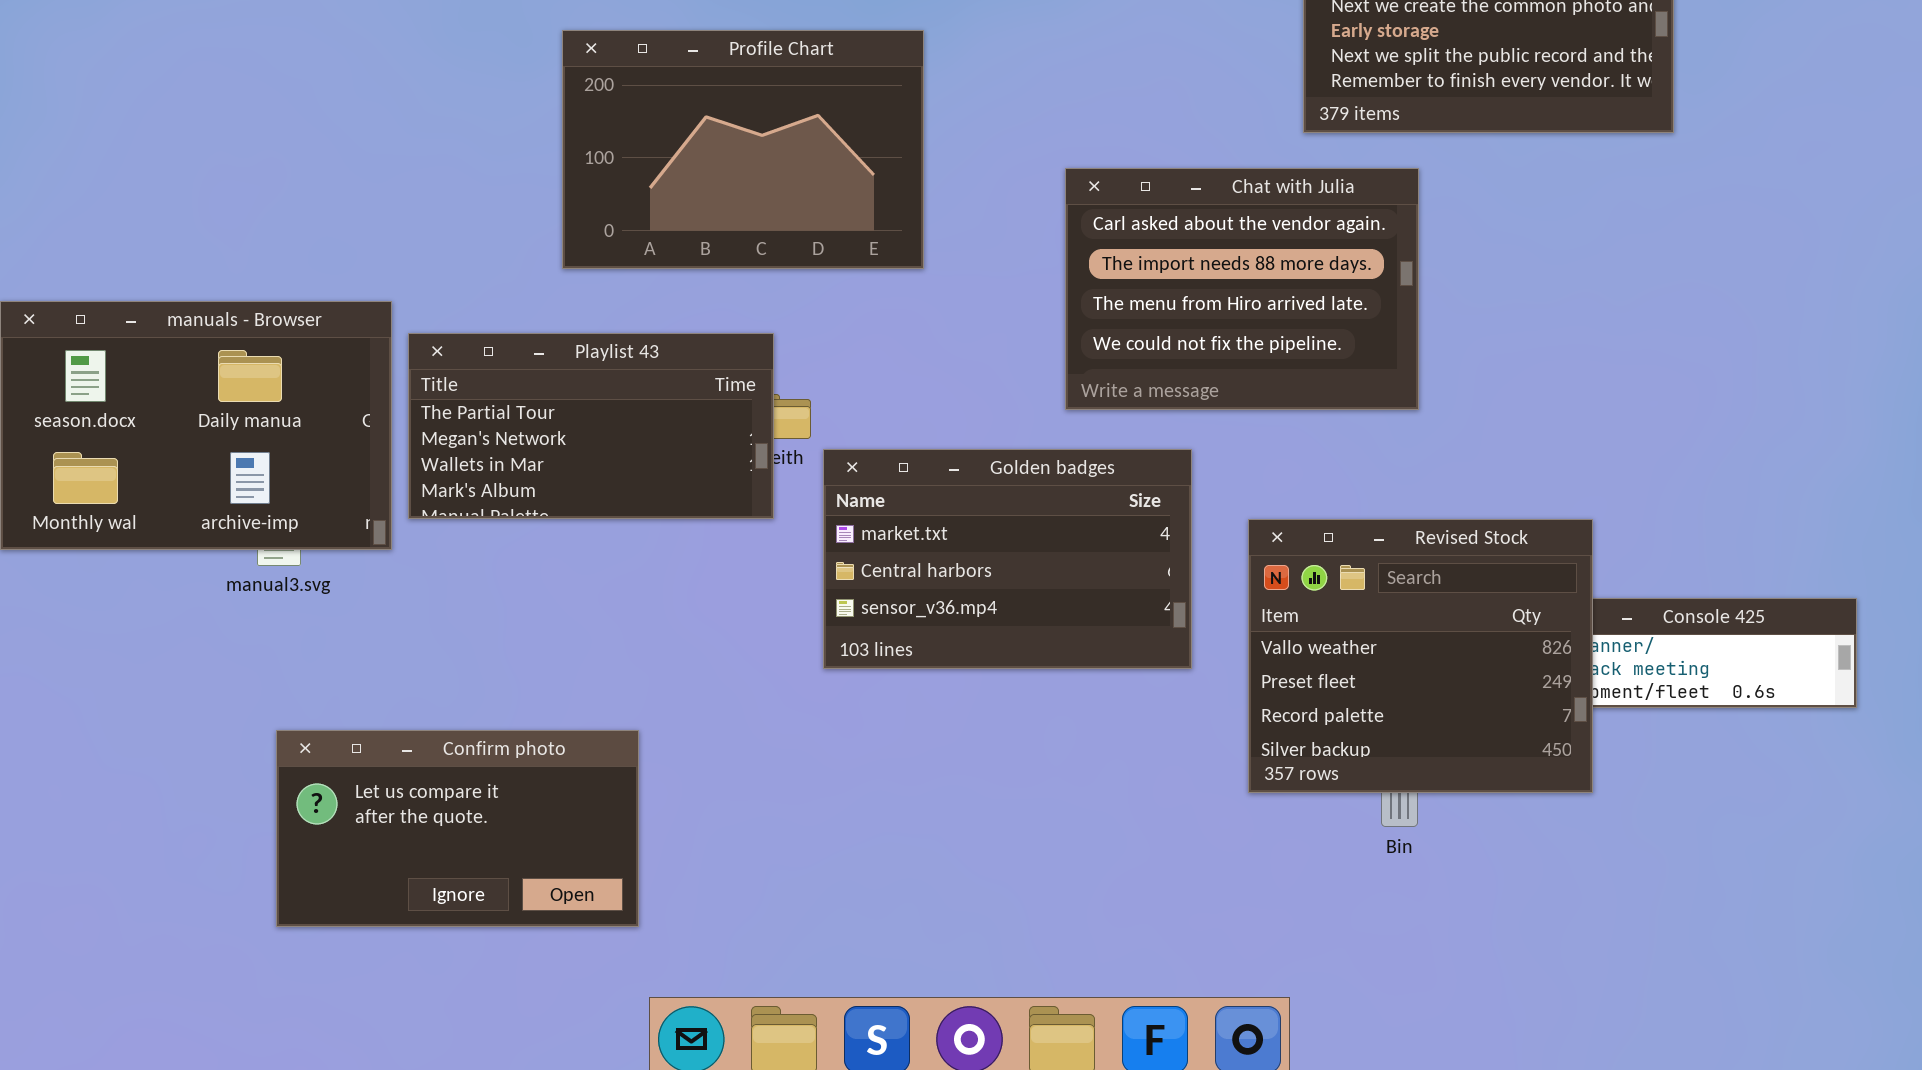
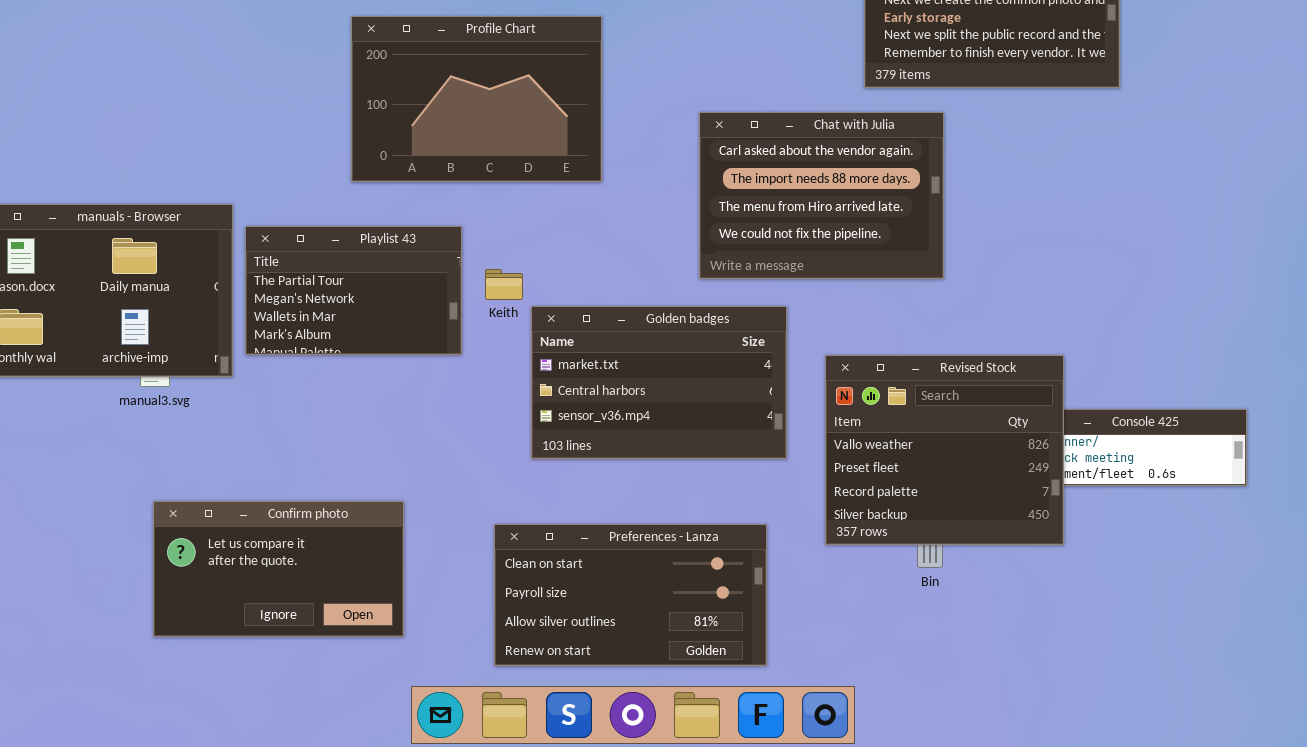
Playlist 43: [408,333,774,519] -> [245,226,462,355], resized
Preferences - Lanza: none -> [494,524,767,666], opened

